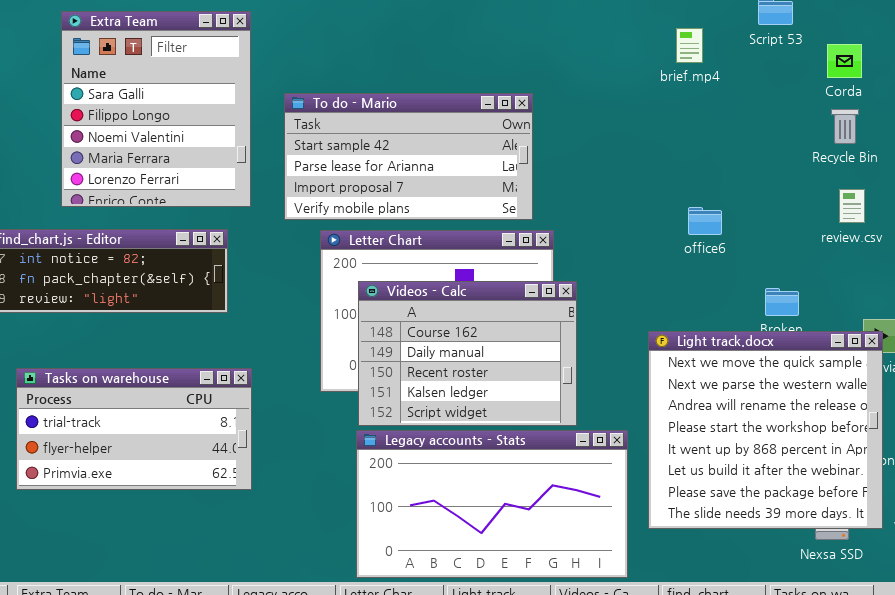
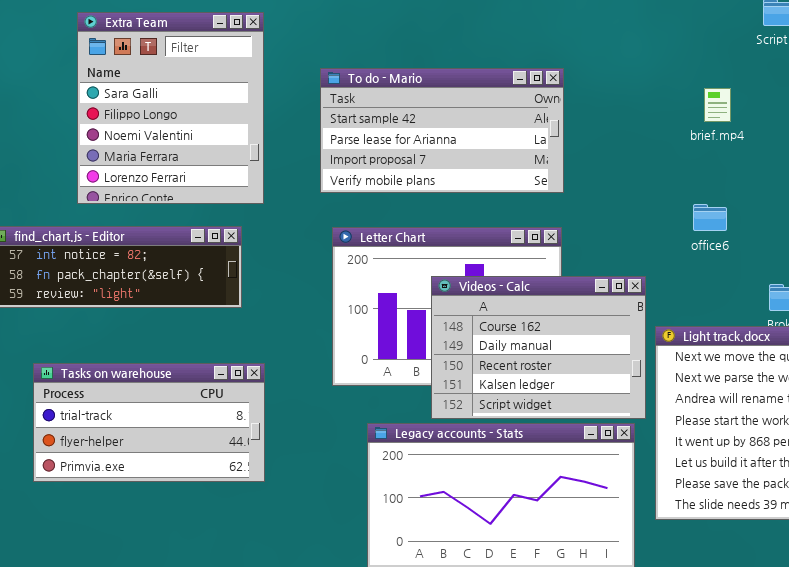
brief.mp4: [676,28,703,63] -> [704,88,731,122], moved
To do - Mario: [284,93,533,220] -> [320,68,564,193], moved
Videos - Calc: [358,281,577,426] -> [431,276,646,419], moved

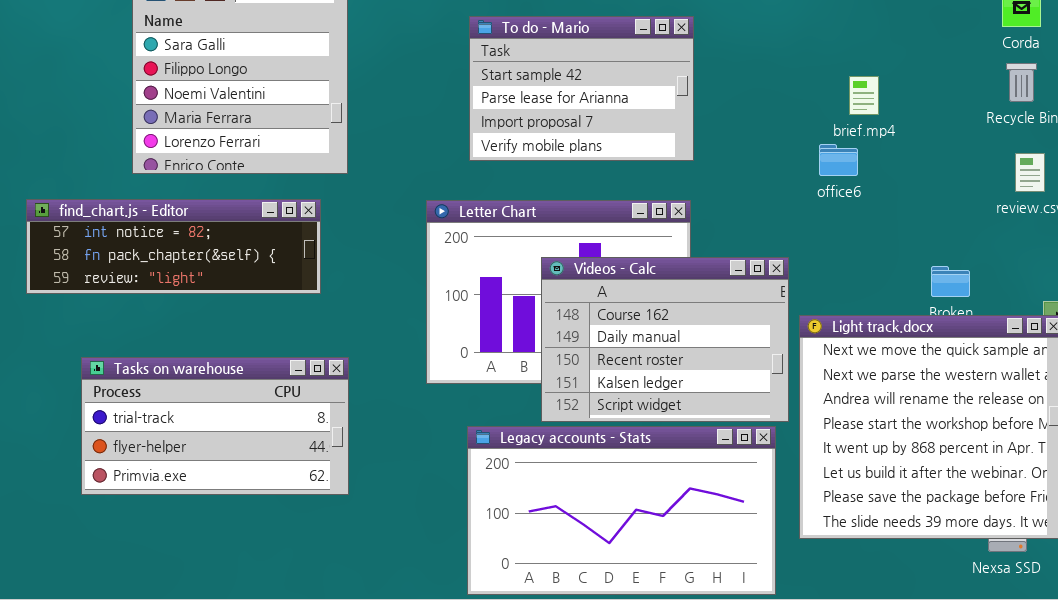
To do - Mario: [320,68,564,193] -> [469,16,694,161], resized
brief.mp4: [704,88,731,122] -> [849,76,879,115], moved
office6: [693,204,727,231] -> [819,144,858,176], moved

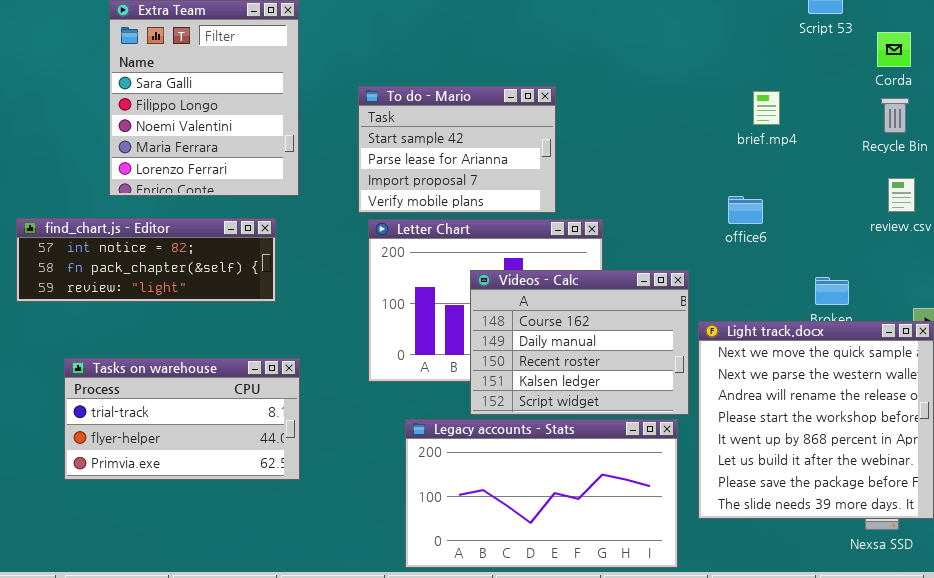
To do - Mario: [469,16,694,161] -> [358,86,556,213], moved
brief.mp4: [849,76,879,115] -> [753,91,780,125], moved
office6: [819,144,858,176] -> [728,196,763,224], moved

